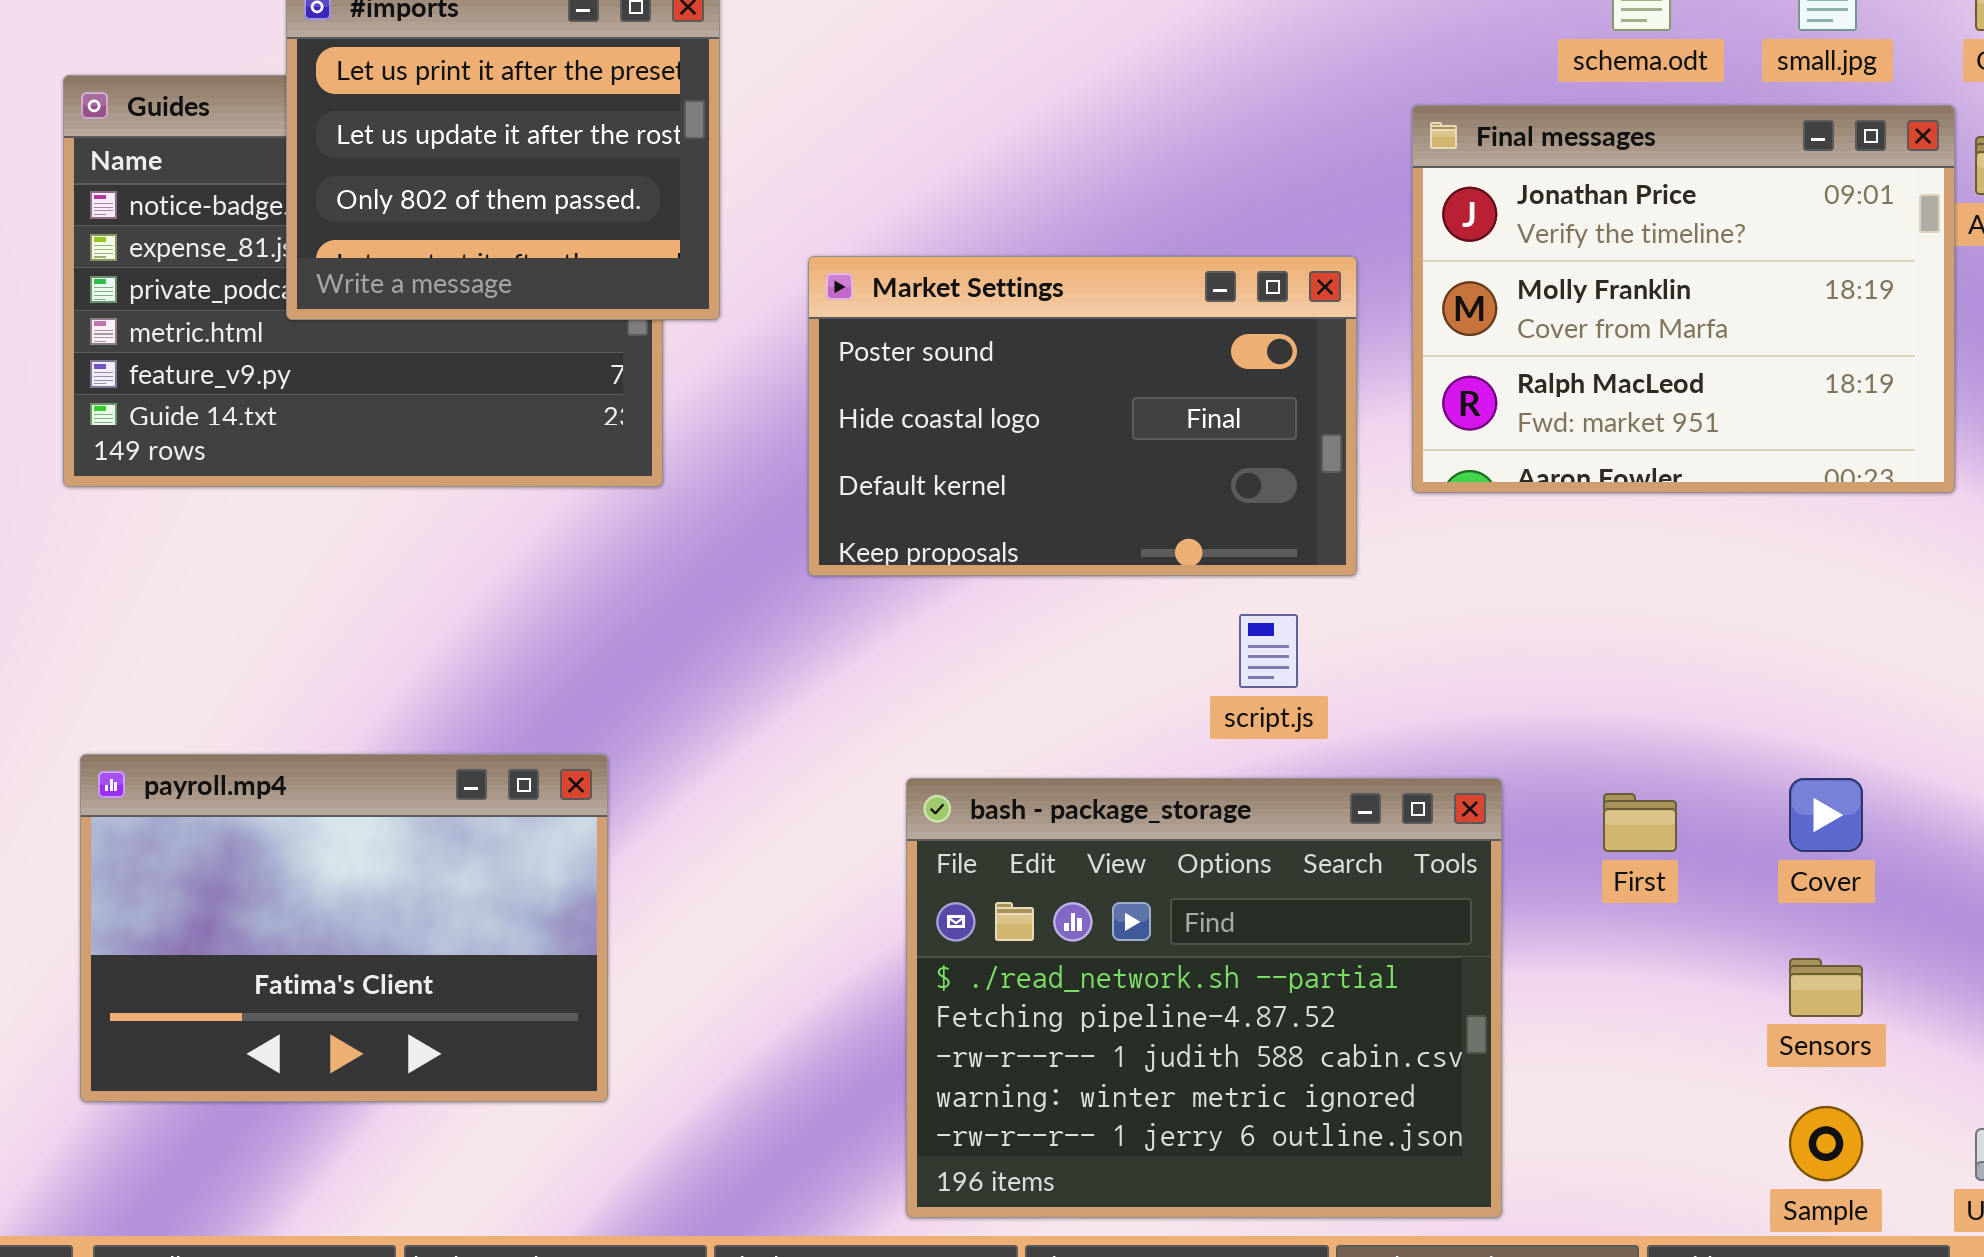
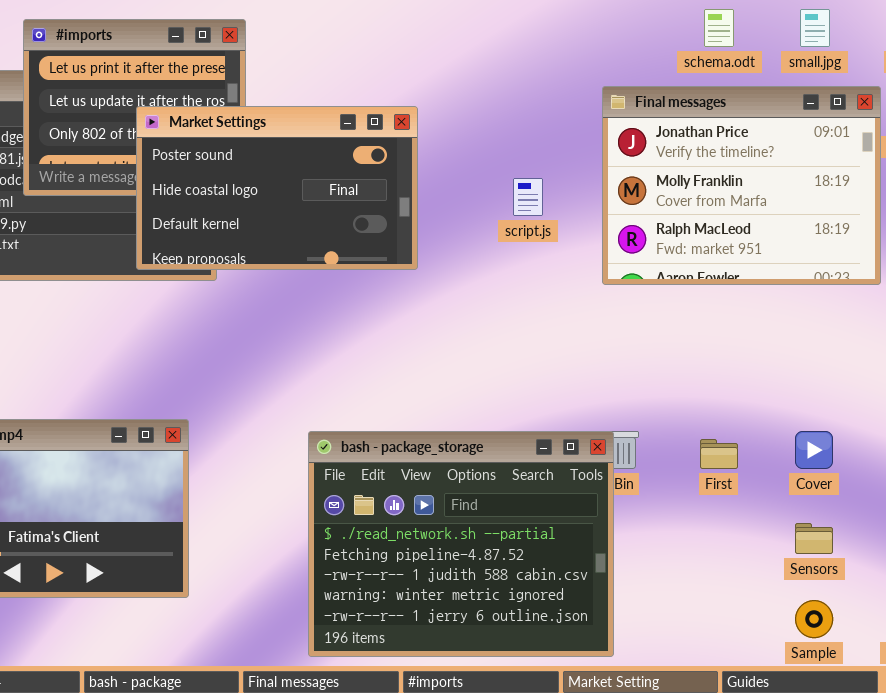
Market Settings: [808,256,1357,576] -> [136,106,418,270], moved
script.js: [1239,614,1298,688] -> [513,178,543,216], moved
bash - package_storage: [906,778,1502,1218] -> [308,431,614,657], moved

